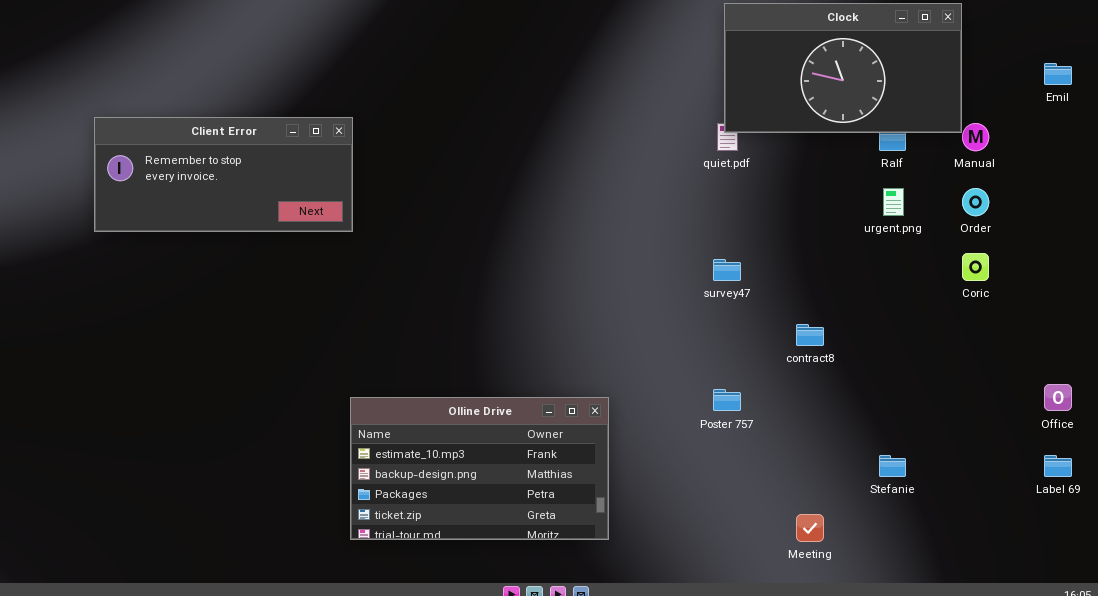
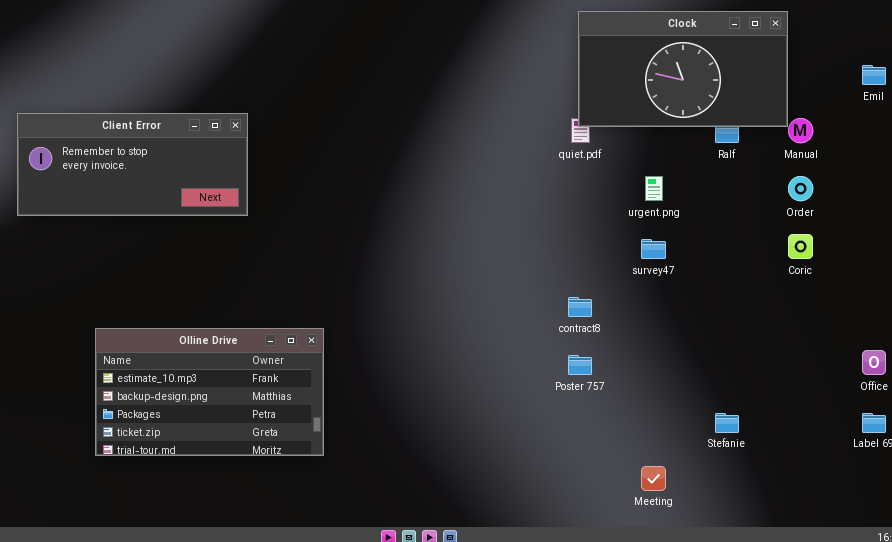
urgent.png: [883,188,904,216] -> [645,176,663,201], moved
survey47: [713,259,741,281] -> [641,239,666,259], moved
contract8: [796,324,824,346] -> [568,297,592,317], moved
Olline Drive: [350,397,609,540] -> [95,328,324,456], moved

